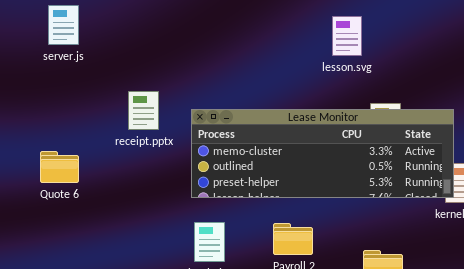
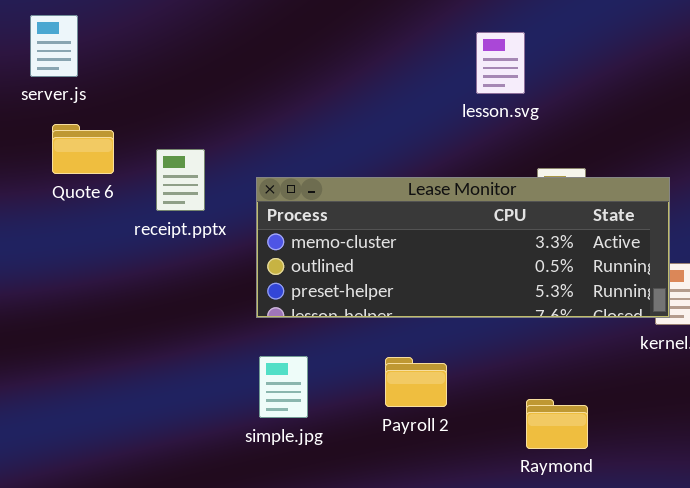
Quote 6: [40,151,79,183] -> [52,124,114,174], moved

